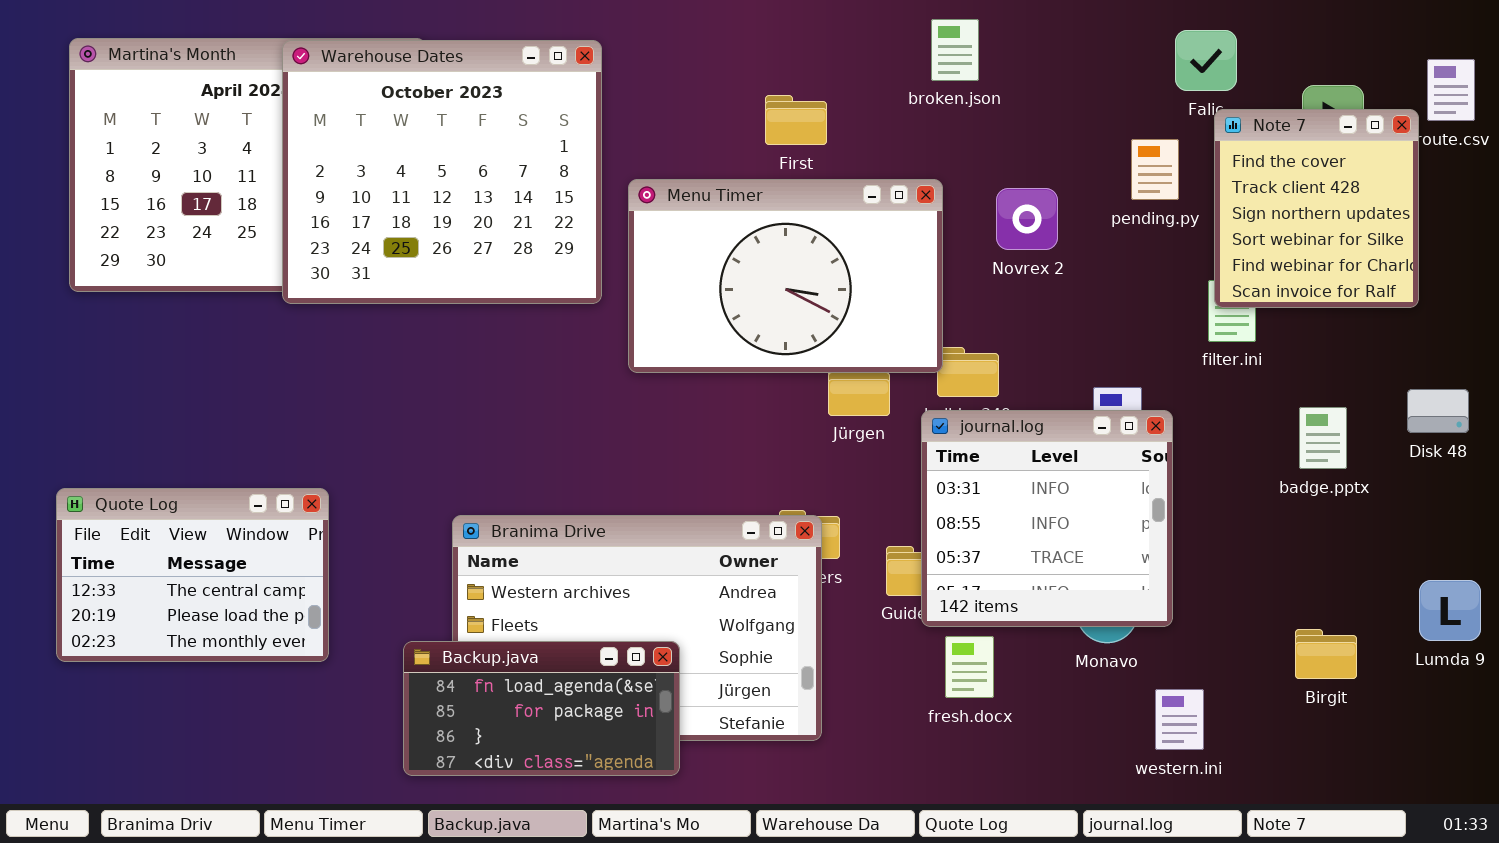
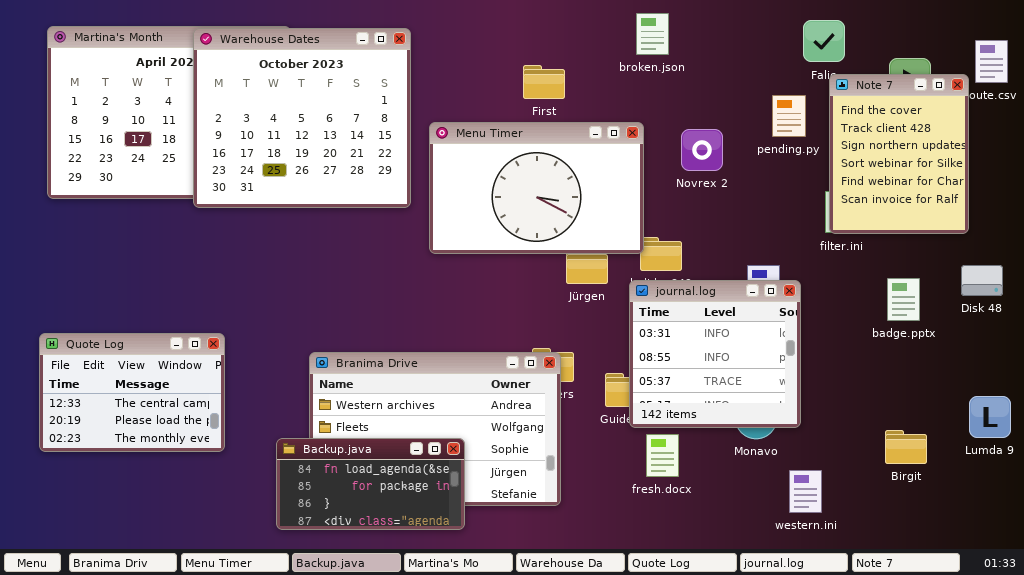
Note 7: [1214,109,1419,308] -> [829,74,969,234], resized

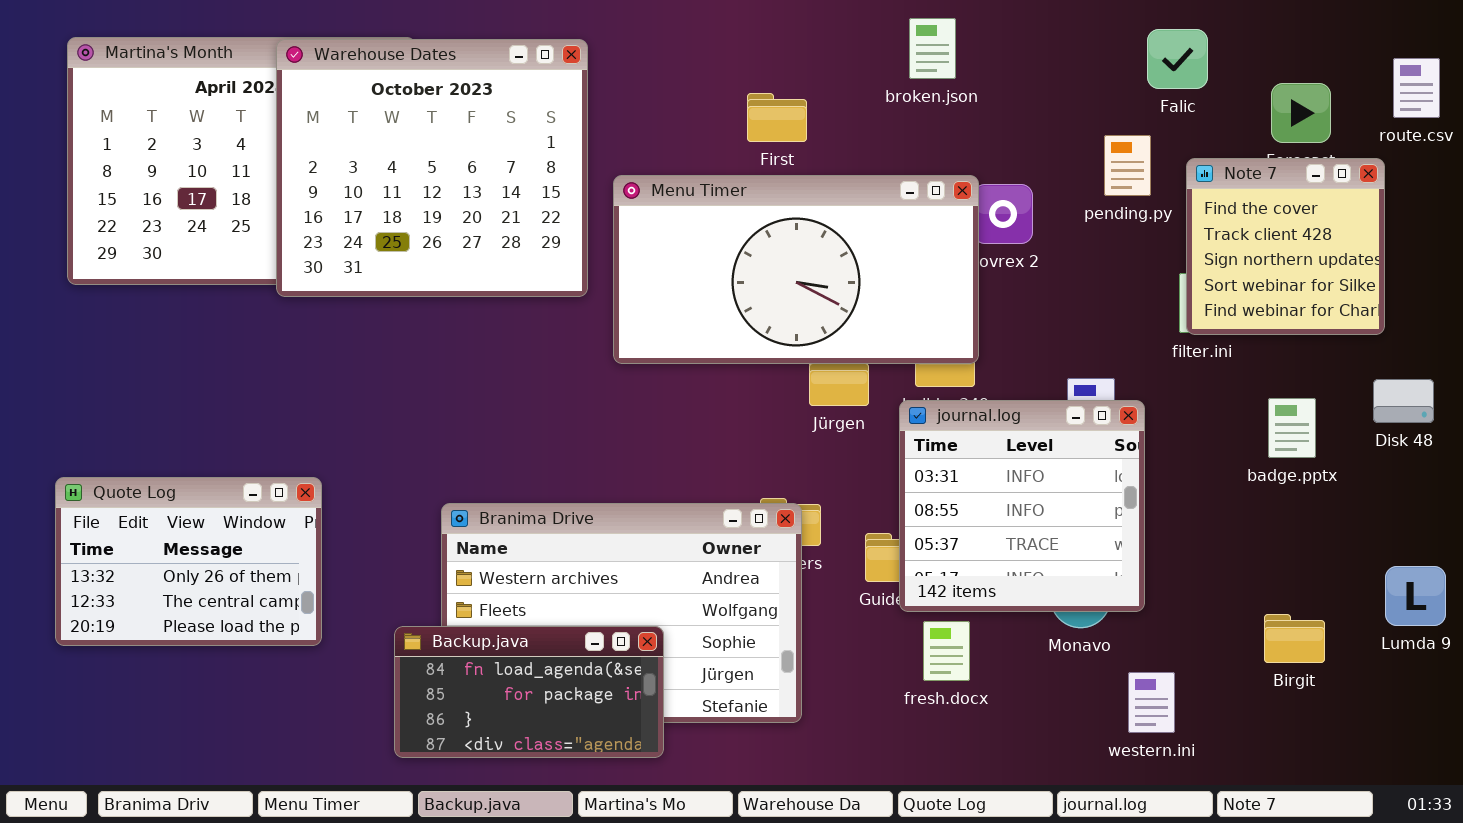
Note 7: [829,74,969,234] -> [1186,158,1385,335], resized
Menu Timer: [429,122,644,254] -> [613,175,979,364], resized
Quote Log: [39,333,225,452] -> [55,477,322,646], scrolled up 1 row

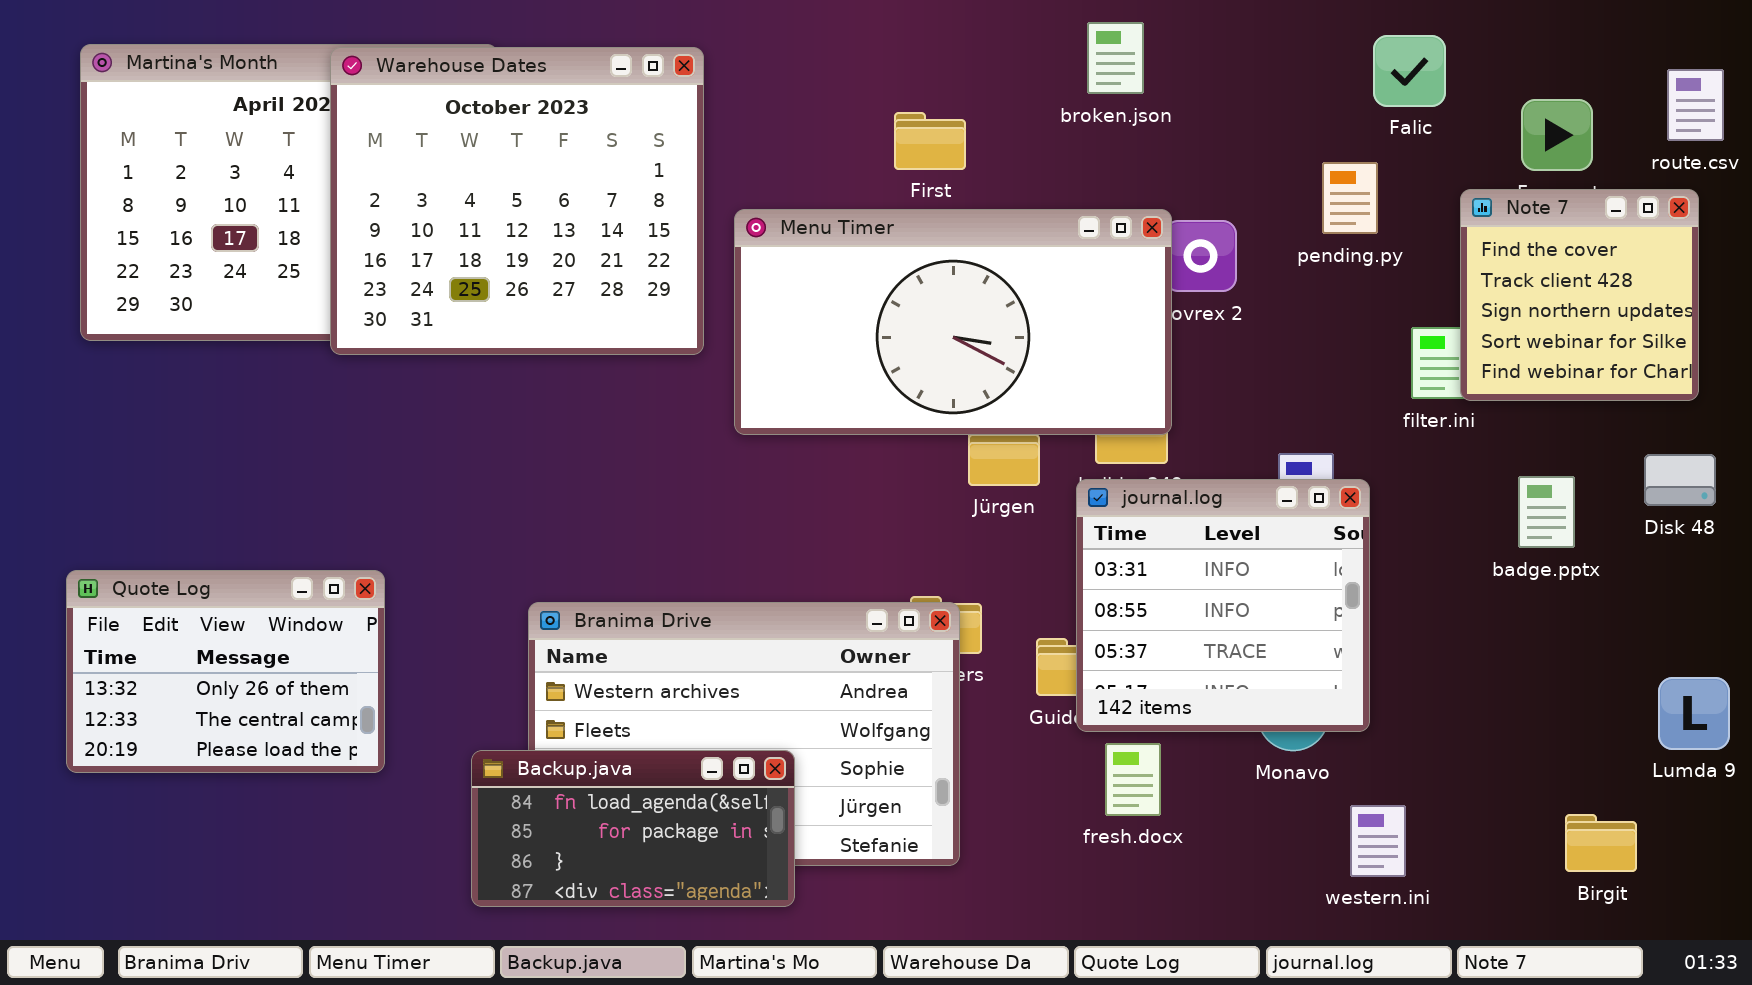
Note 7: [1186,158,1385,335] -> [1460,189,1699,401], moved
Birgit: [1264,614,1325,663] -> [1565,814,1637,872], moved

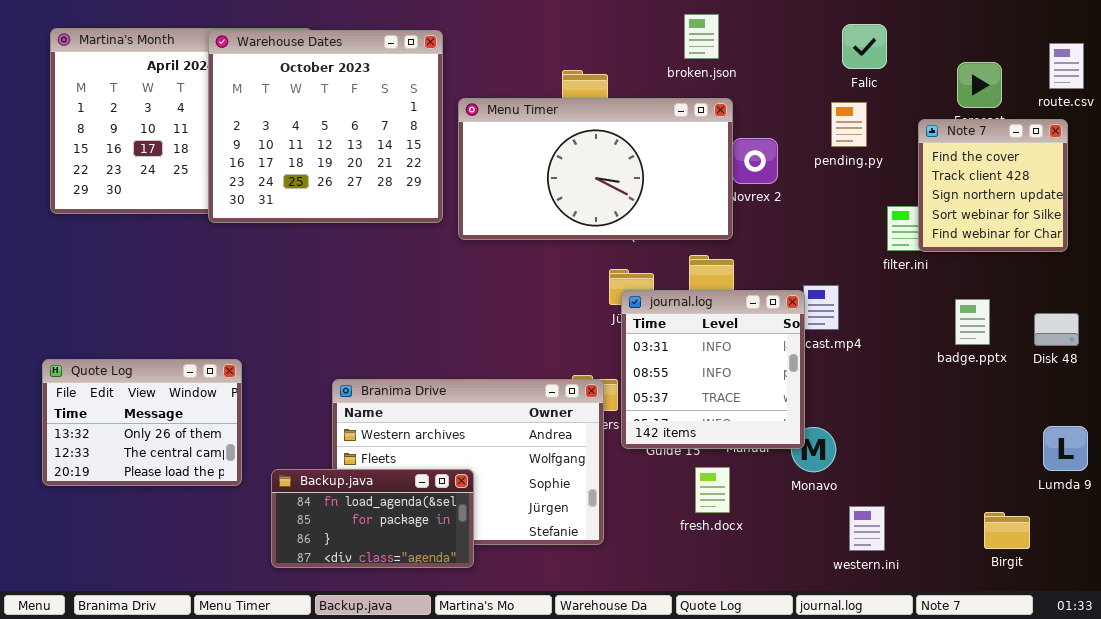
Falic: [1373,35,1446,107] -> [842,24,887,69], moved
Menu Timer: [734,209,1172,435] -> [458,98,733,240], moved
Disk 48: [1644,454,1716,506] -> [1034,313,1079,346], moved
journal.log: [1076,479,1370,732] -> [621,290,805,449], moved
Backup.java: [471,750,795,907] -> [271,469,474,568], moved

